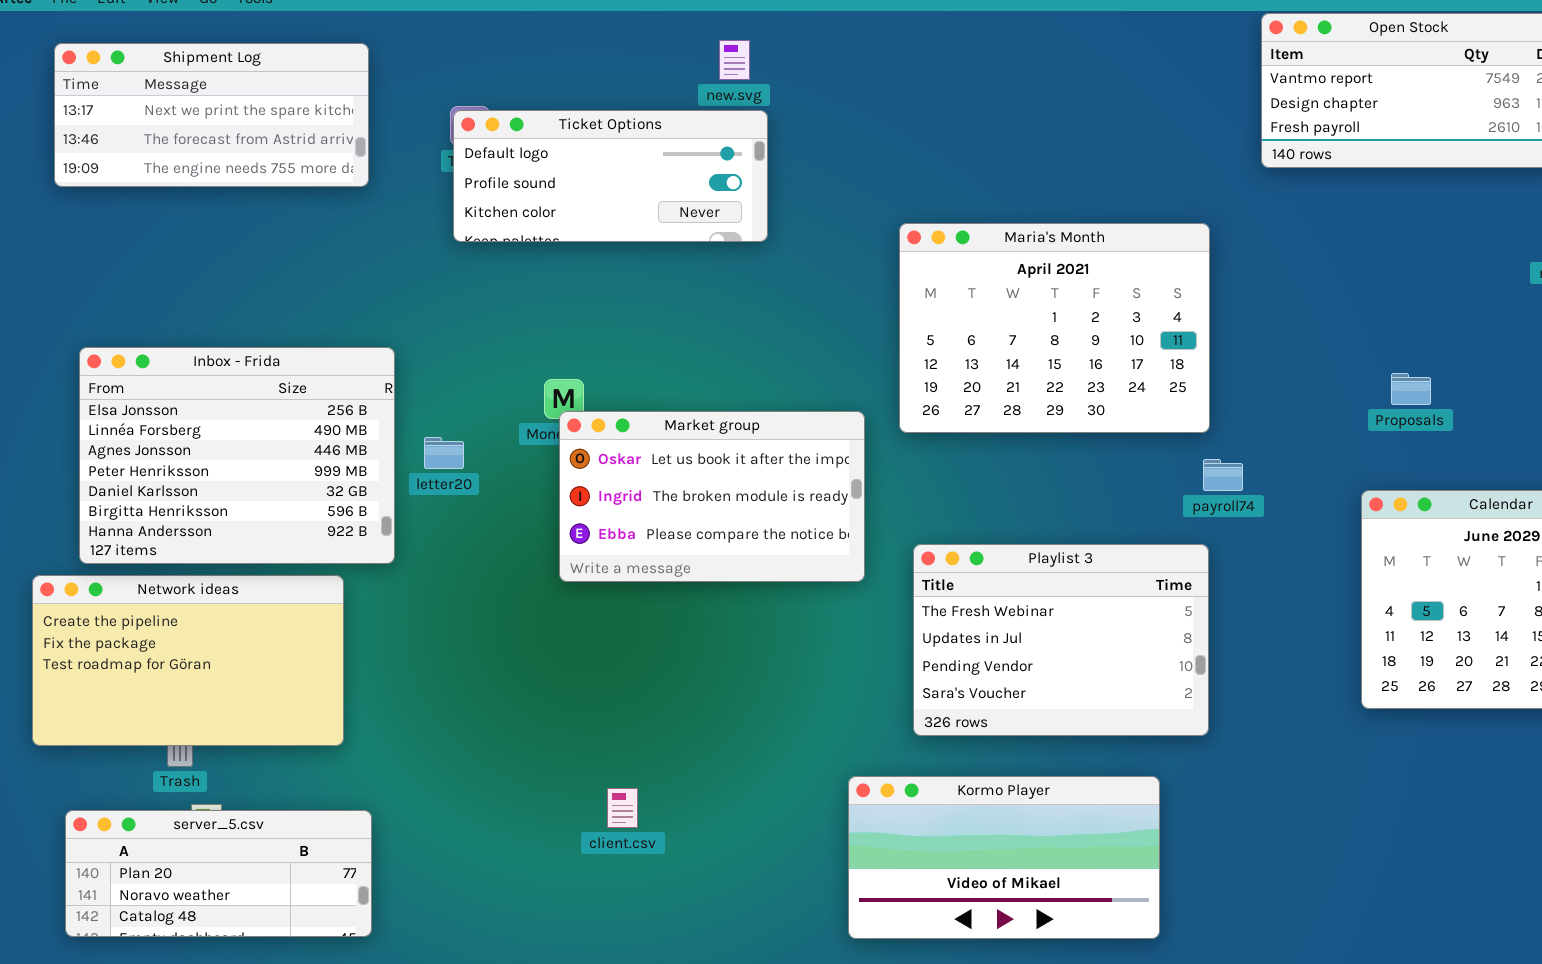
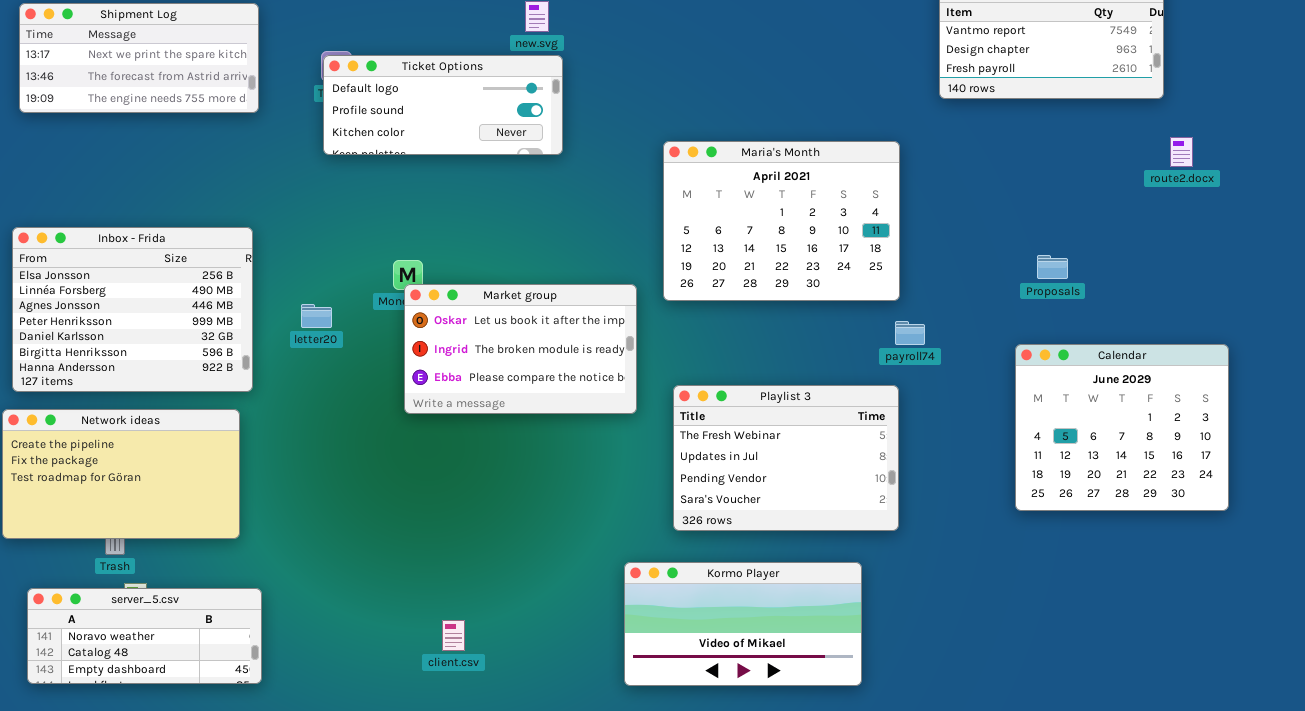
Inbox - Frida: [79,347,395,564] -> [12,227,253,392], moved
client.csv: [607,788,638,828] -> [442,620,465,651], moved
server_5.csv: [65,810,372,937] -> [27,588,262,684], scrolled down 1 row

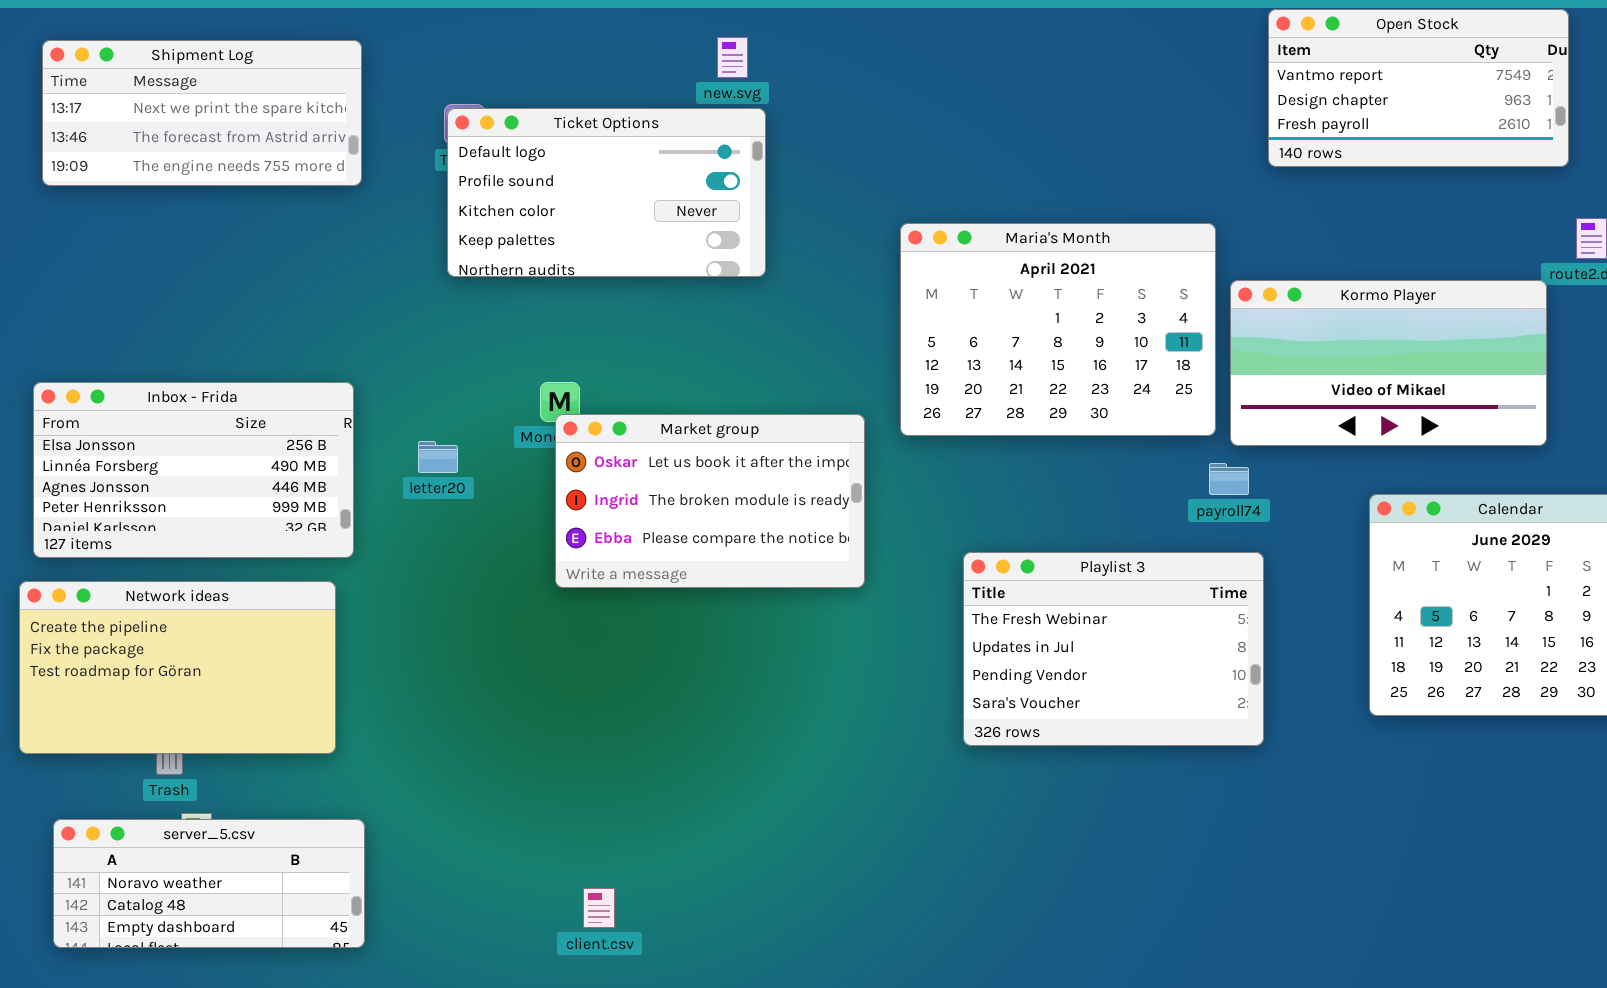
Ticket Options: [323,55,563,155] -> [447,108,766,277], resized
Inbox - Frida: [12,227,253,392] -> [33,382,354,558], resized
Playlist 3: [673,385,899,531] -> [963,552,1264,746], moved
Kormo Player: [624,562,862,686] -> [1230,280,1547,446], moved
client.csv: [442,620,465,651] -> [583,888,615,928], moved

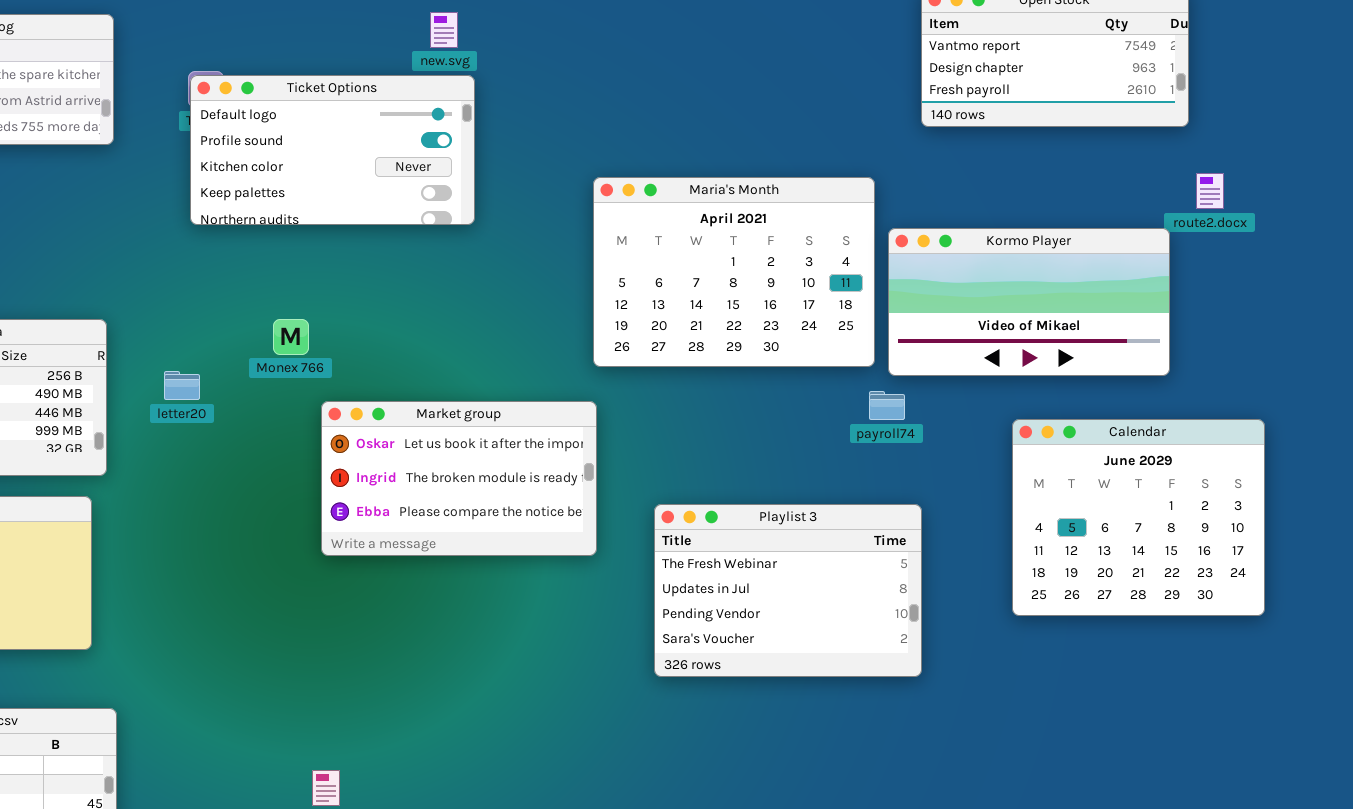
Market group: [555,414,865,588] -> [321,401,597,556], moved
Playlist 3: [963,552,1264,746] -> [654,504,922,677], moved

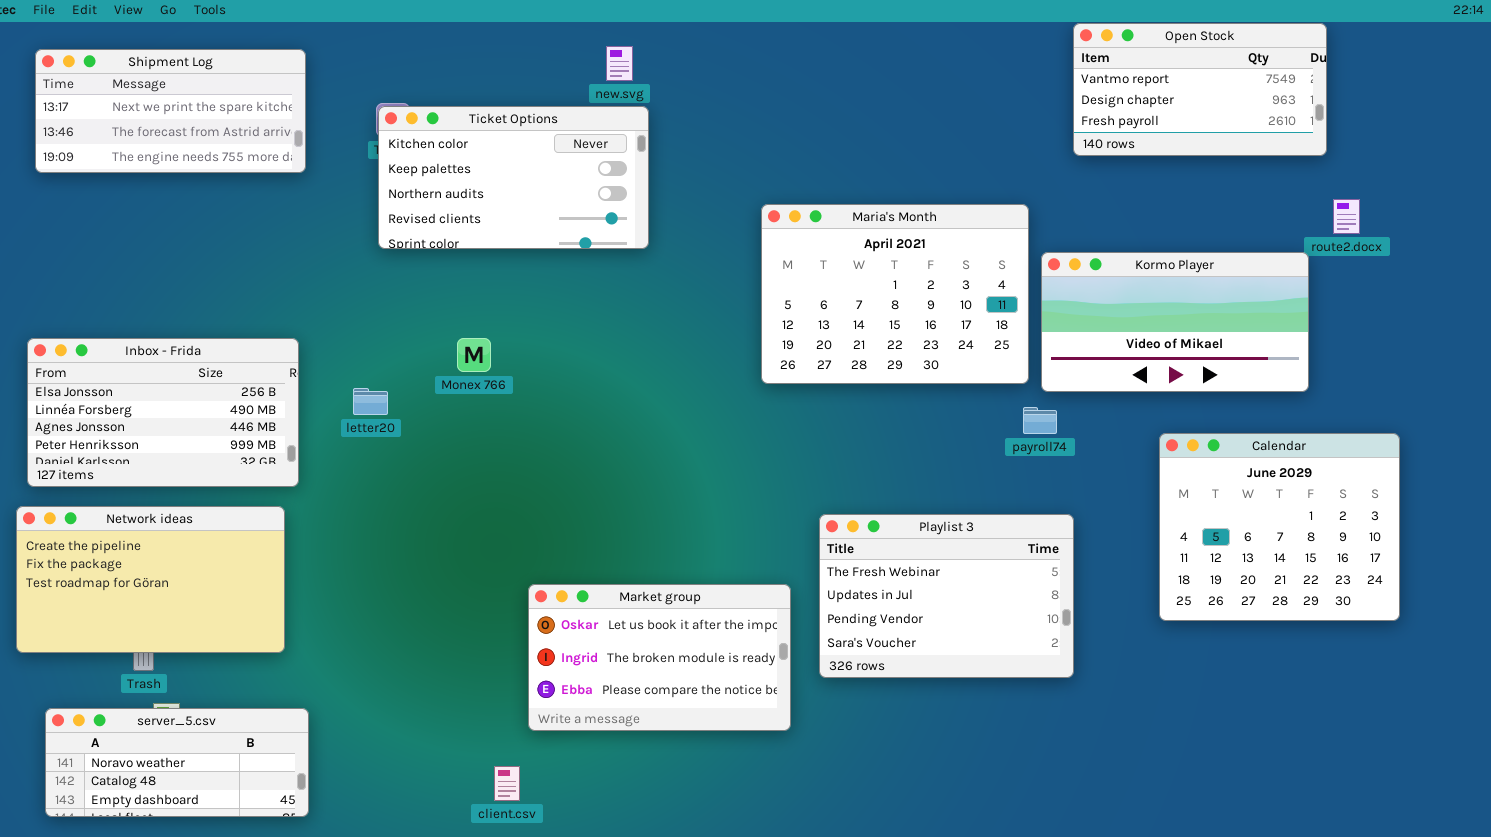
Ticket Options: [190,75,475,225] -> [378,106,649,249], scrolled down 2 rows
Market group: [321,401,597,556] -> [528,584,791,731], moved

